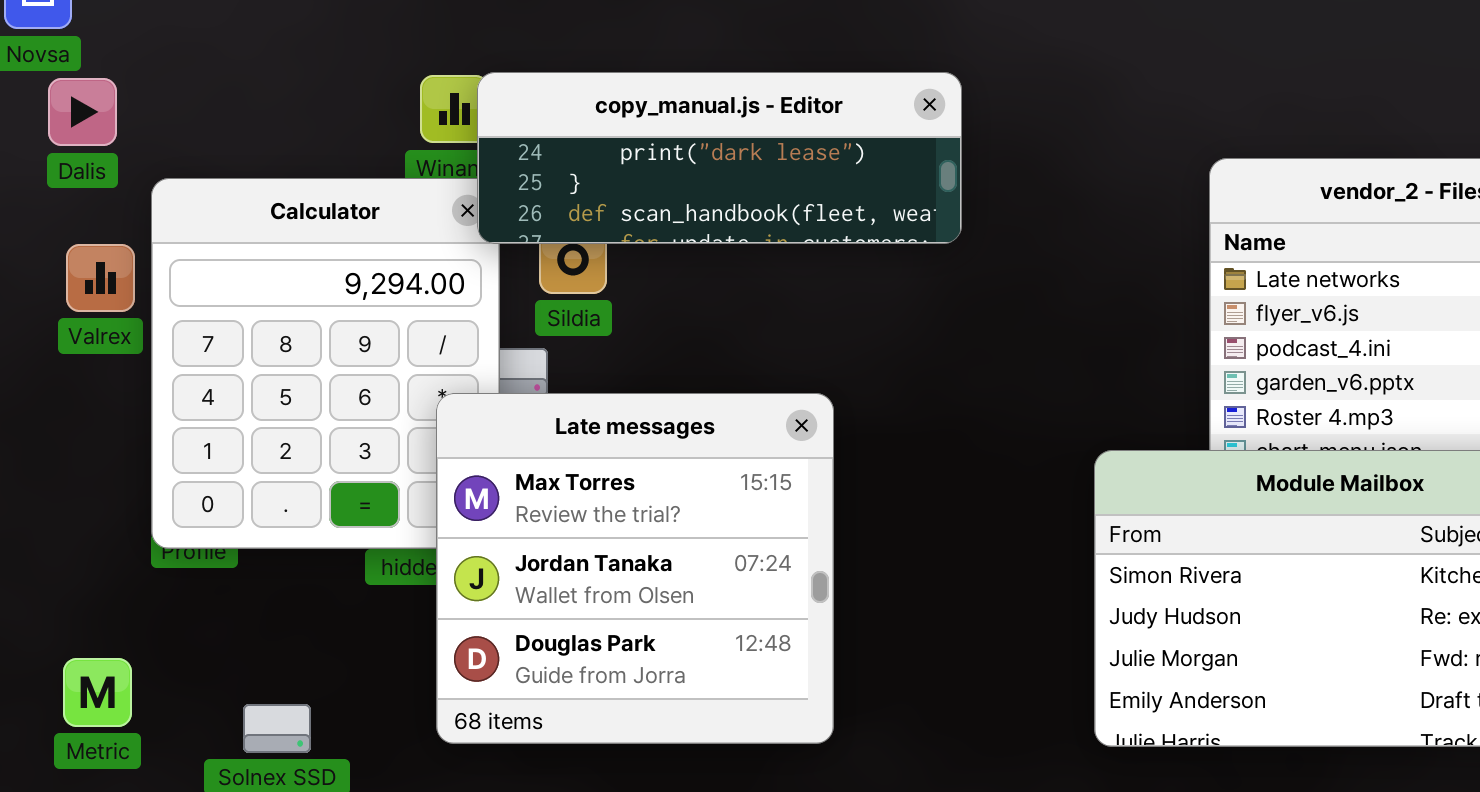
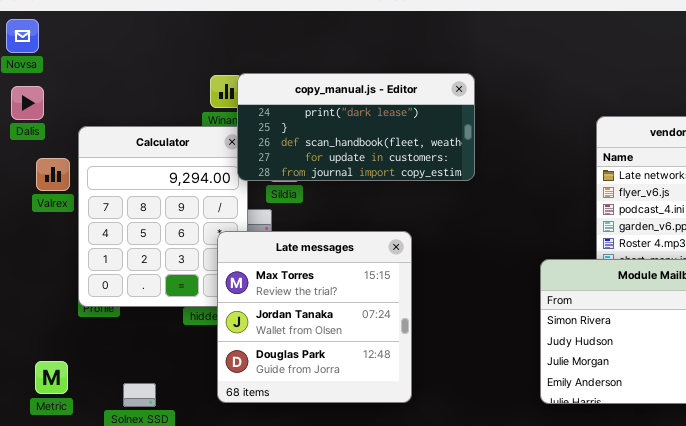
copy_manual.js - Editor: [477,72,962,244] -> [237,73,475,181], resized
Dalis: [48,78,117,146] -> [11,86,44,120], moved

